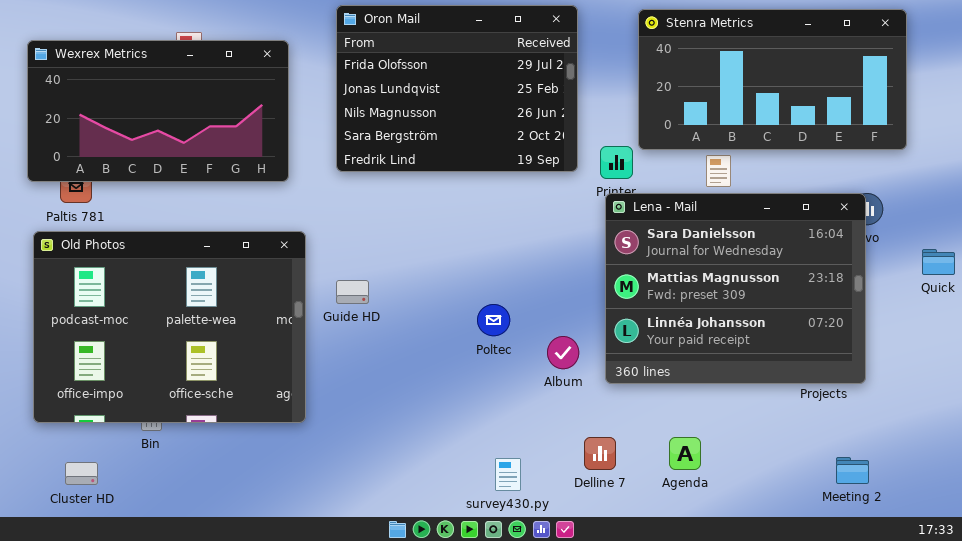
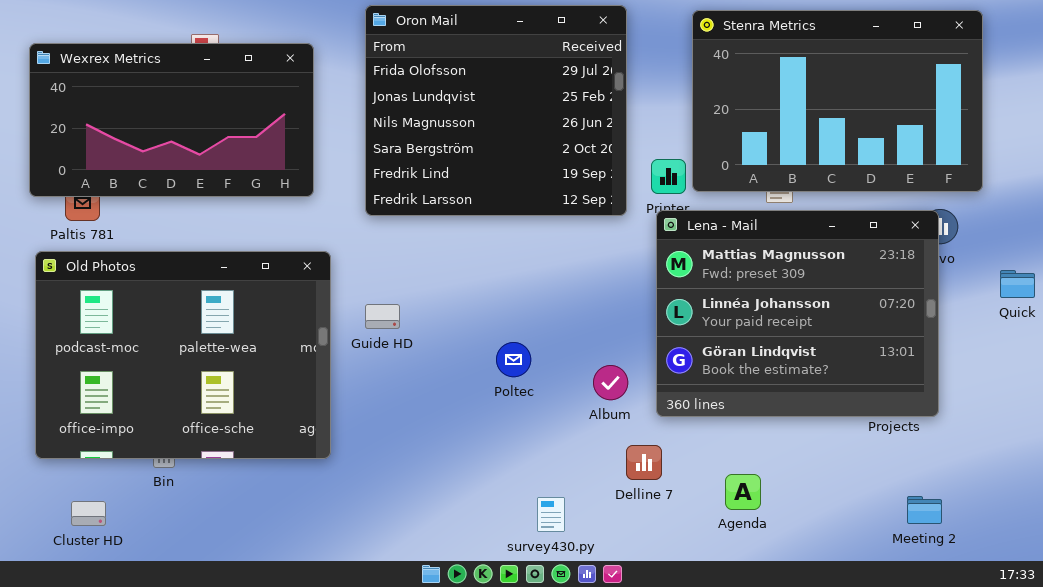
Oron Mail: [336,5,578,172] -> [365,5,627,216], resized
Stenra Metrics: [638,9,907,150] -> [692,10,983,192], resized
Lena - Mail: [605,193,866,384] -> [656,210,939,417], scrolled down 1 row
Poltec: [477,304,510,336] -> [496,342,531,377], moved
Delline 7: [584,437,616,470] -> [626,445,662,480], moved

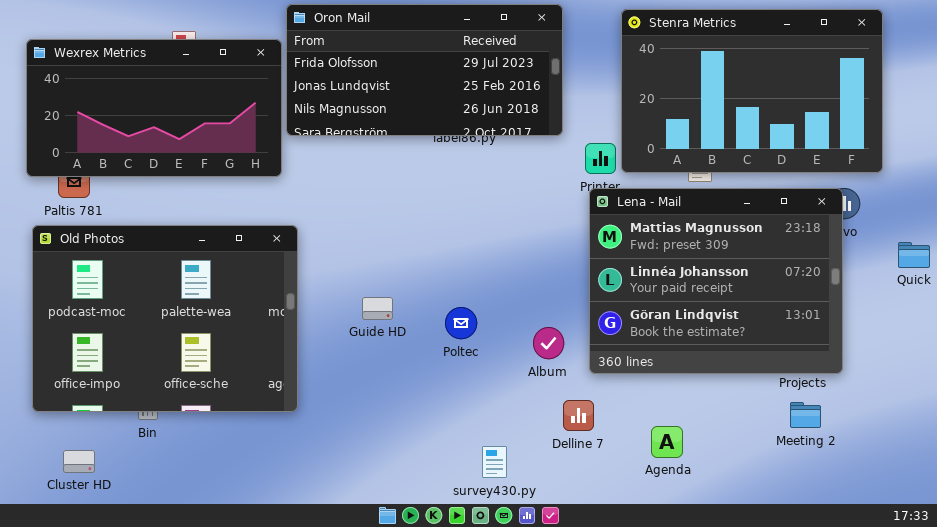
Oron Mail: [365,5,627,216] -> [286,4,563,136], resized
Guide HD: [365,304,400,329] -> [362,297,393,320], moved
Meeting 2: [907,496,942,524] -> [790,402,821,428], moved

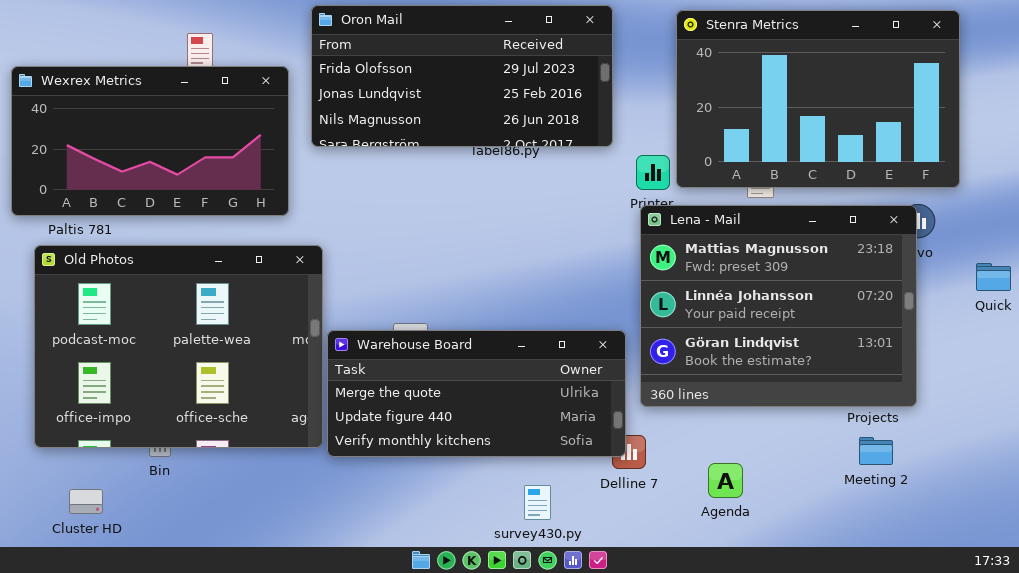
Wexrex Metrics: [26,39,282,177] -> [11,66,289,216], moved
Warehouse Board: none -> [327,330,626,457], opened

